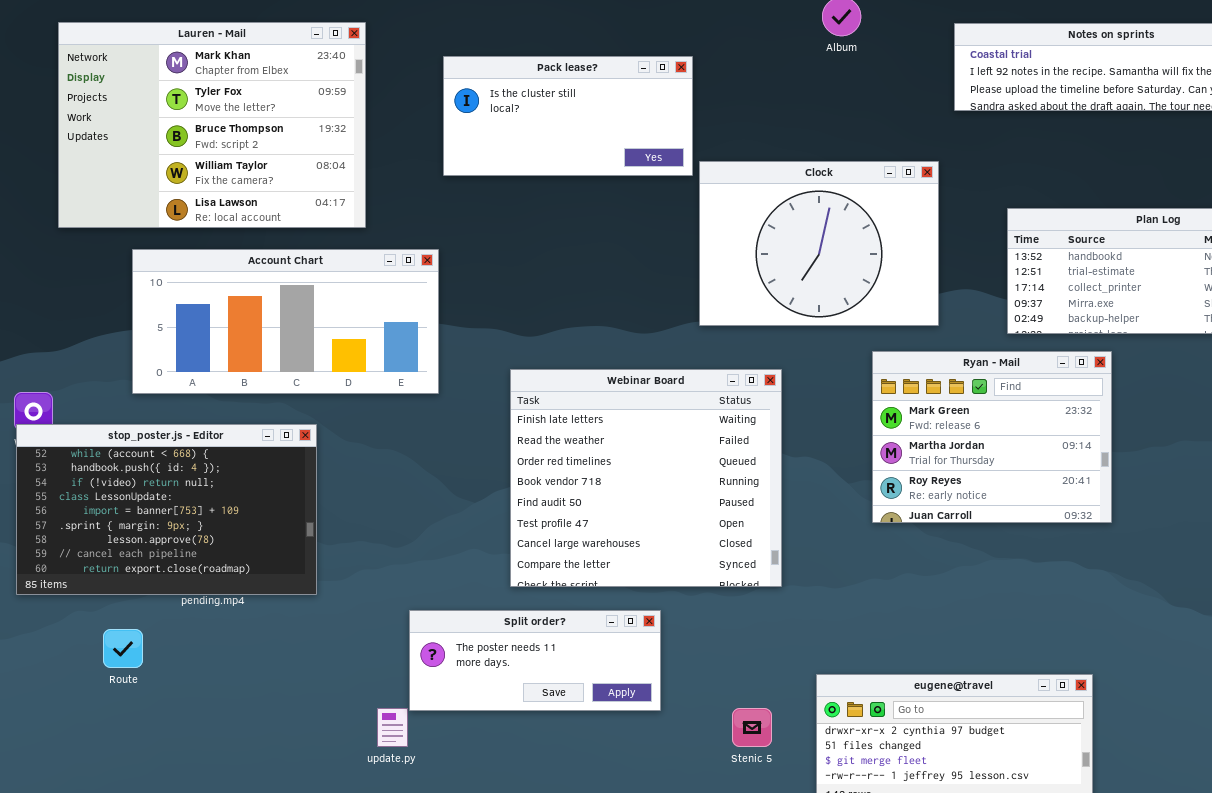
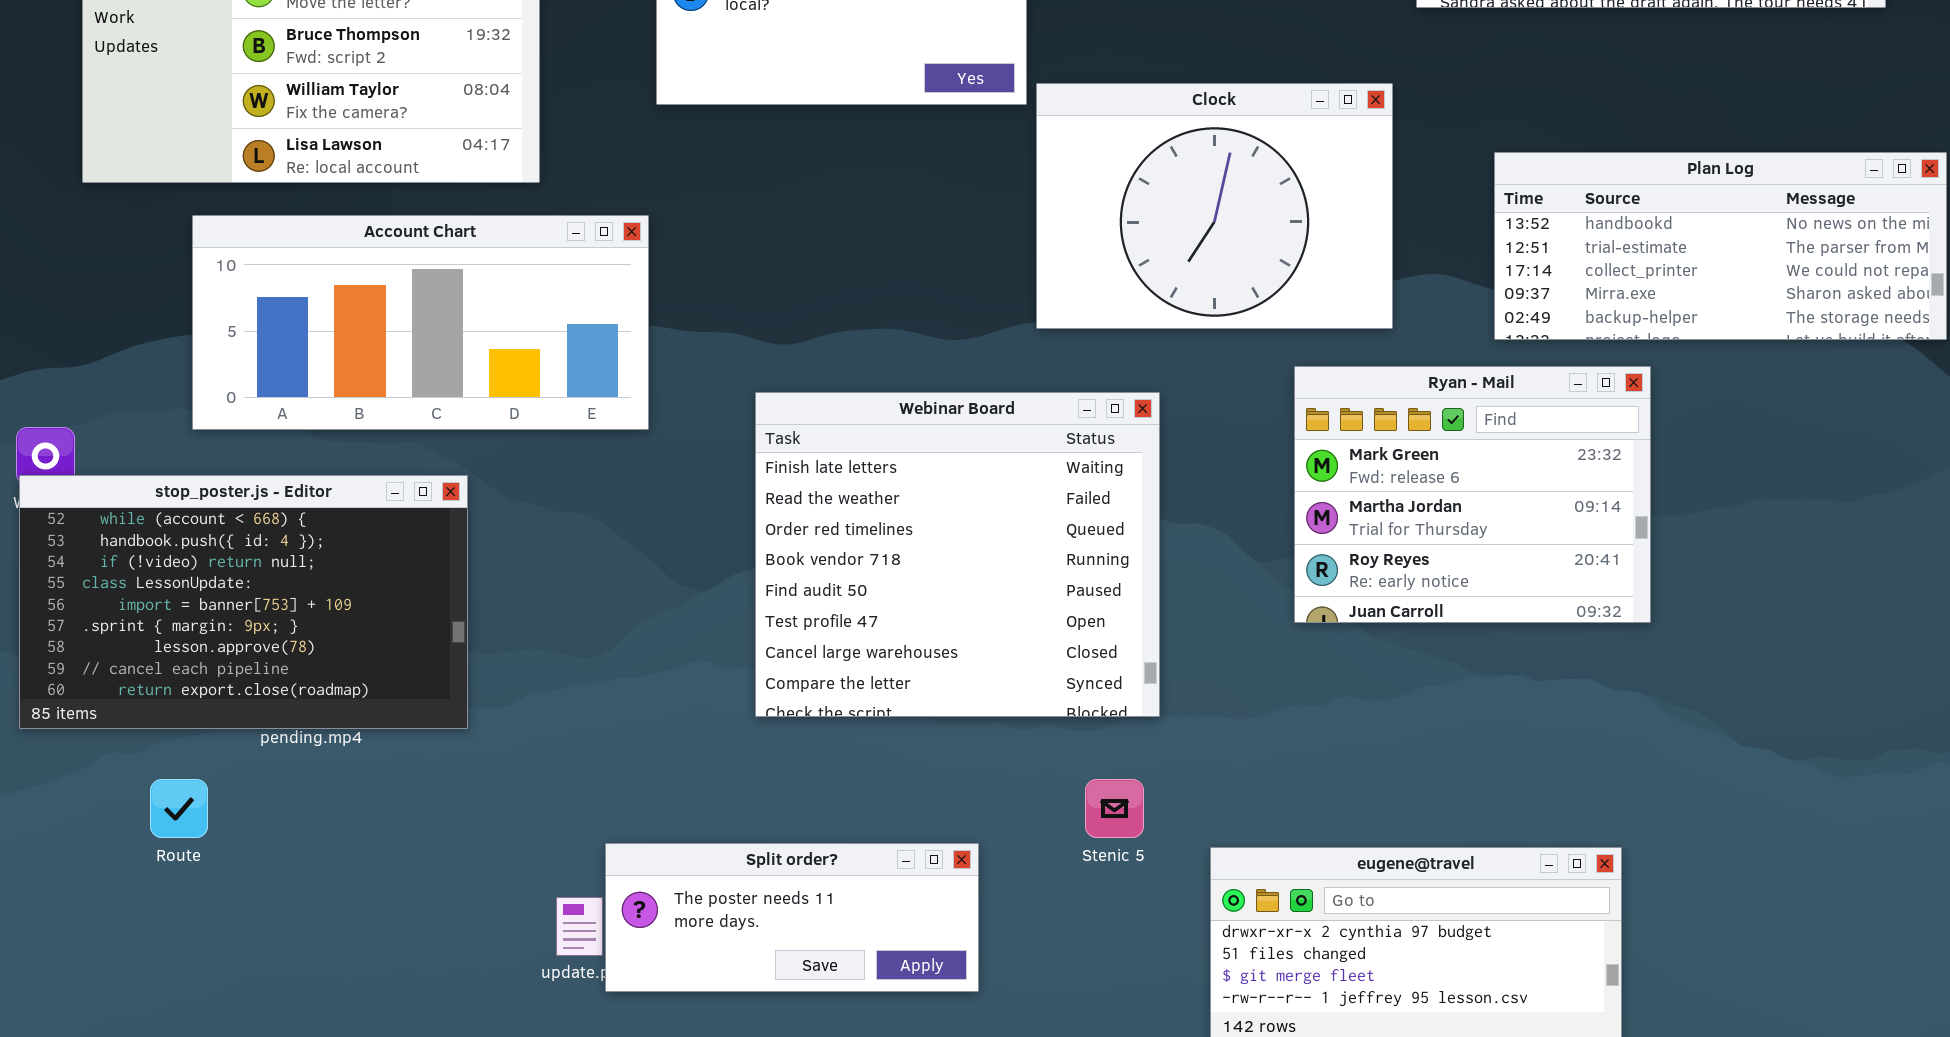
Split order?: [409,610,661,711] -> [605,843,979,992], moved
Stenic 5: [732,708,772,747] -> [1085,779,1144,838], moved

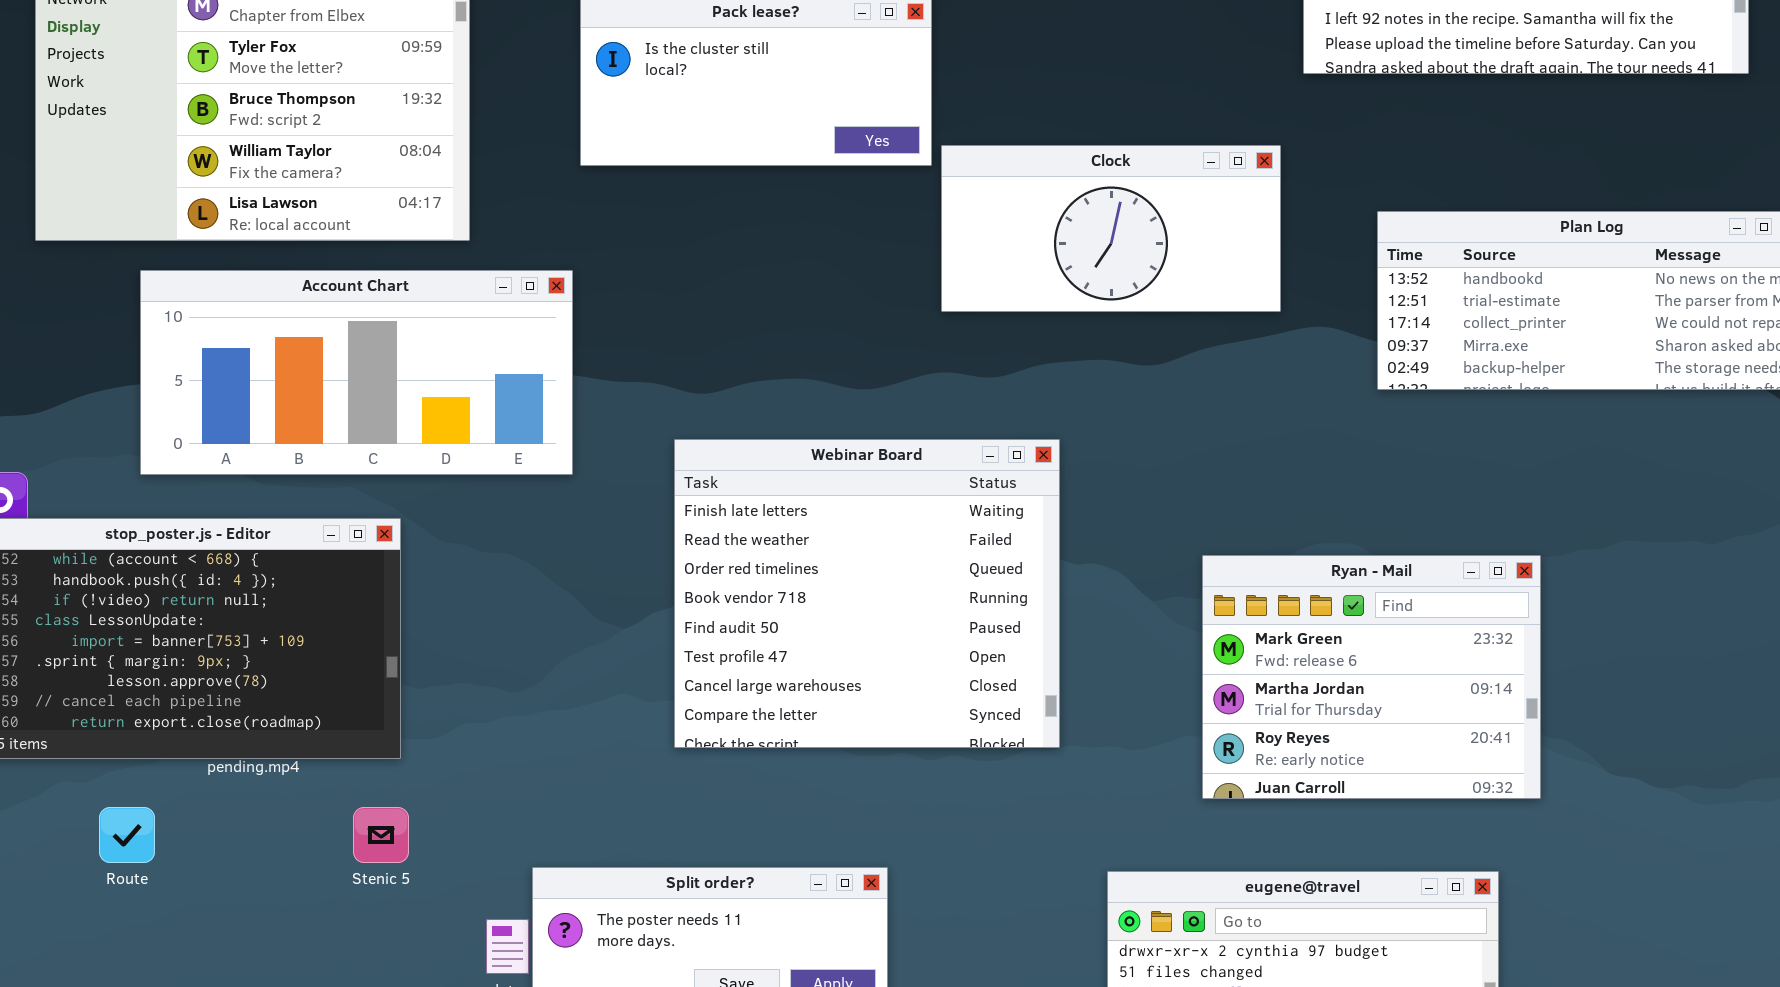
Clock: [1036,83,1393,329] -> [941,145,1281,312], resized
Ryan - Mail: [1294,366,1651,623] -> [1202,555,1541,799], moved
Stenic 5: [1085,779,1144,838] -> [353,807,409,863], moved

